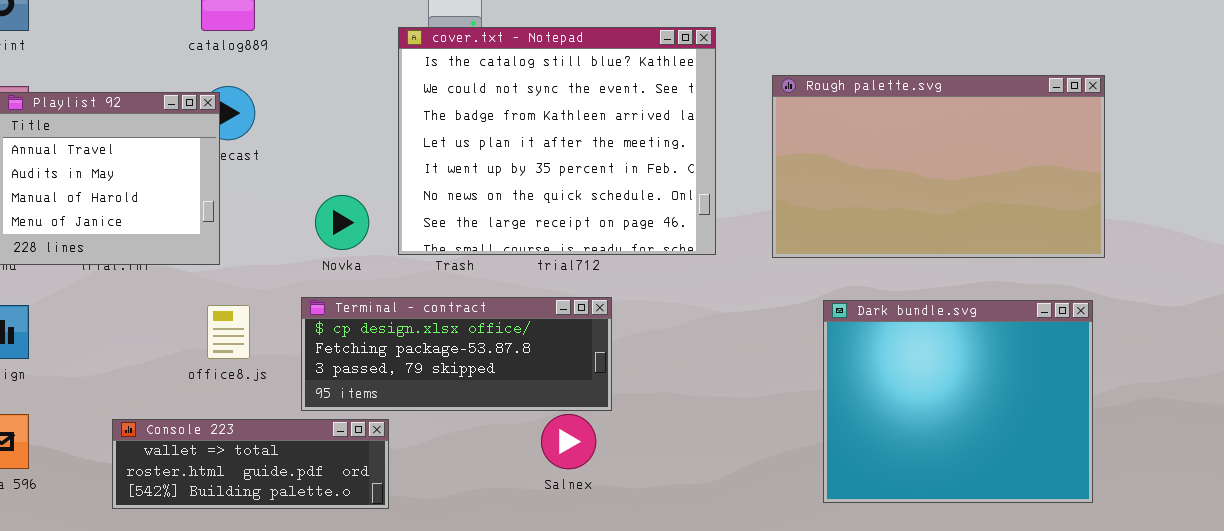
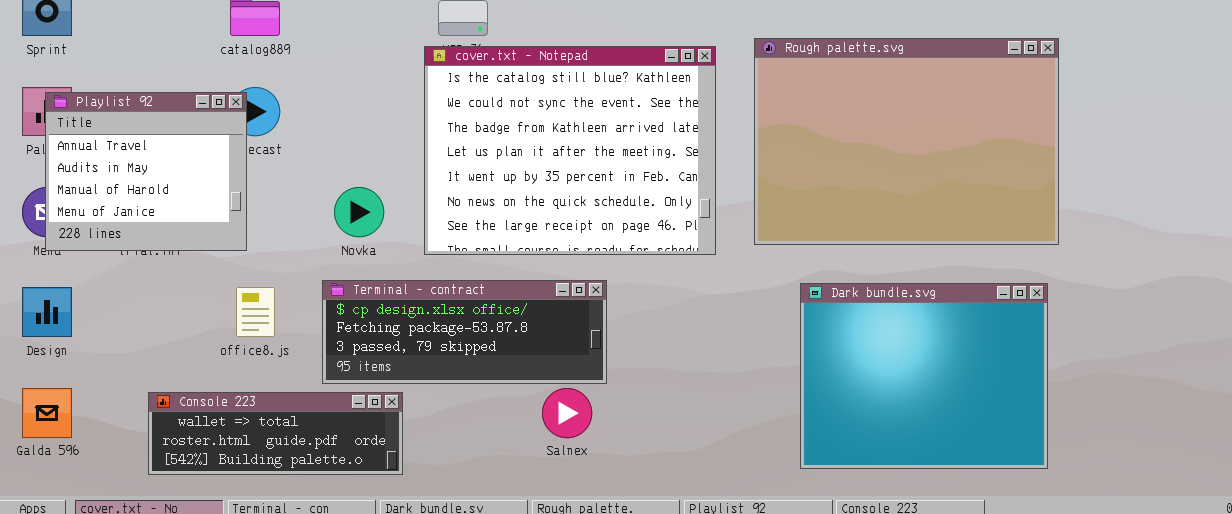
cover.txt - Notepad: [398,27,716,255] -> [424,46,716,255], moved
Rough palette.svg: [772,75,1105,258] -> [754,38,1059,245], resized

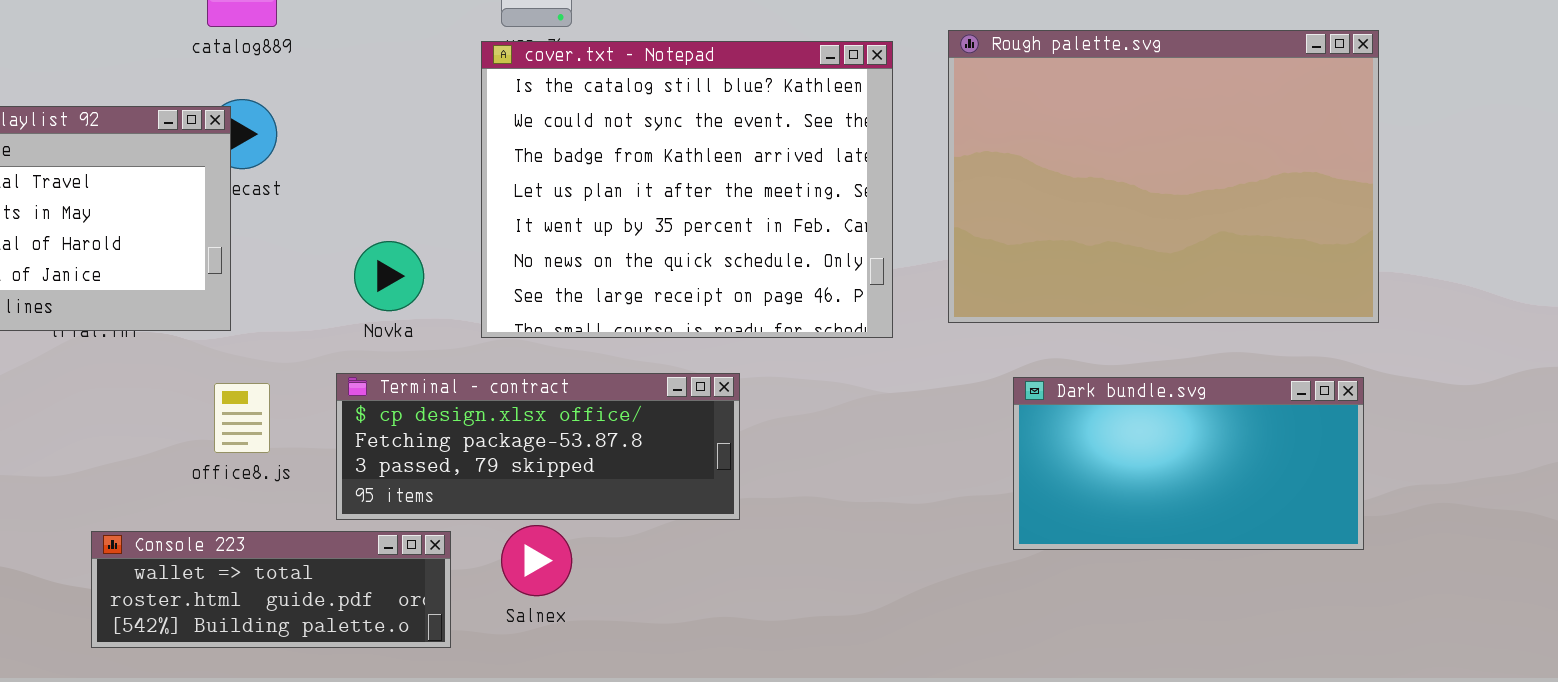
Dark bundle.svg: [800,283,1048,469] -> [1013,377,1364,550], resized
Salnex: [542,388,592,438] -> [501,525,572,596], moved

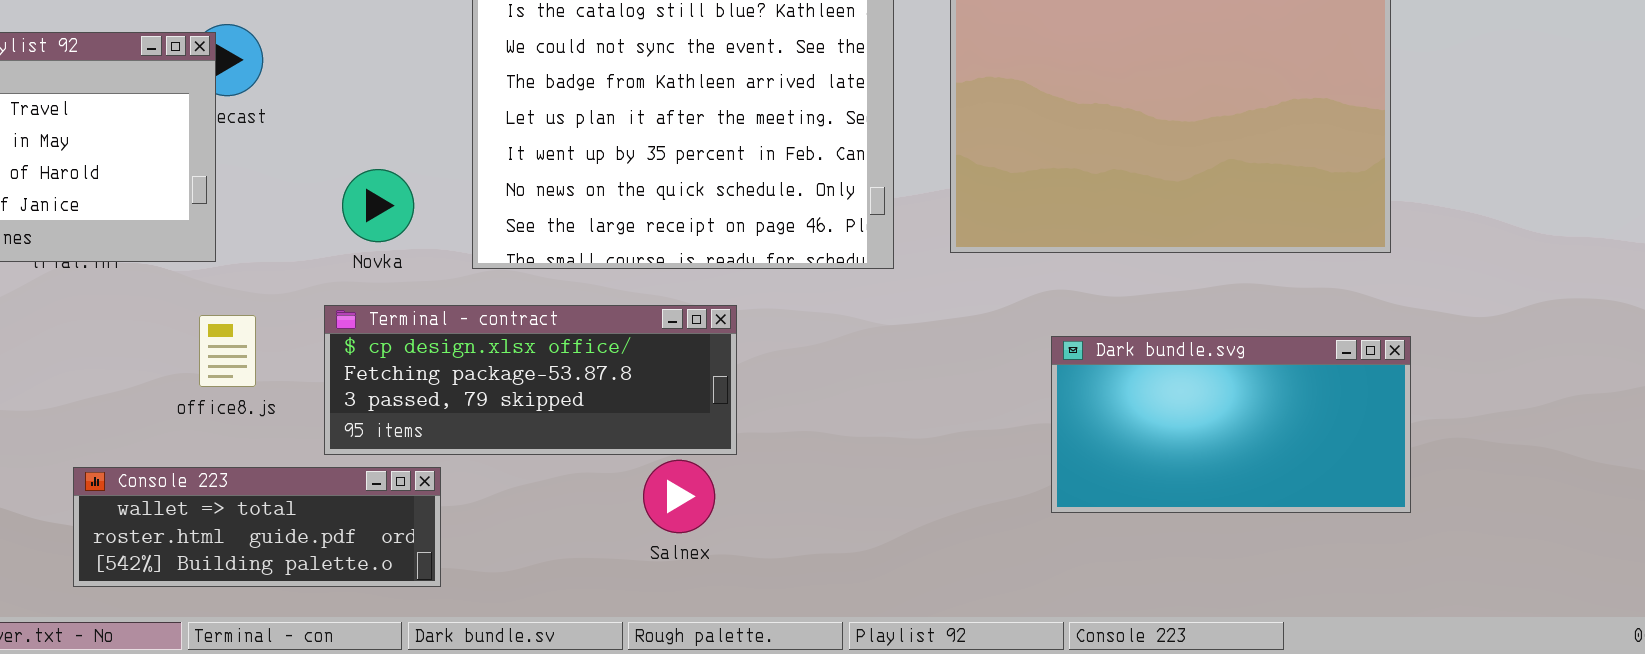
Dark bundle.svg: [1013,377,1364,550] -> [1051,336,1411,513], moved
Salnex: [501,525,572,596] -> [643,460,715,533], moved

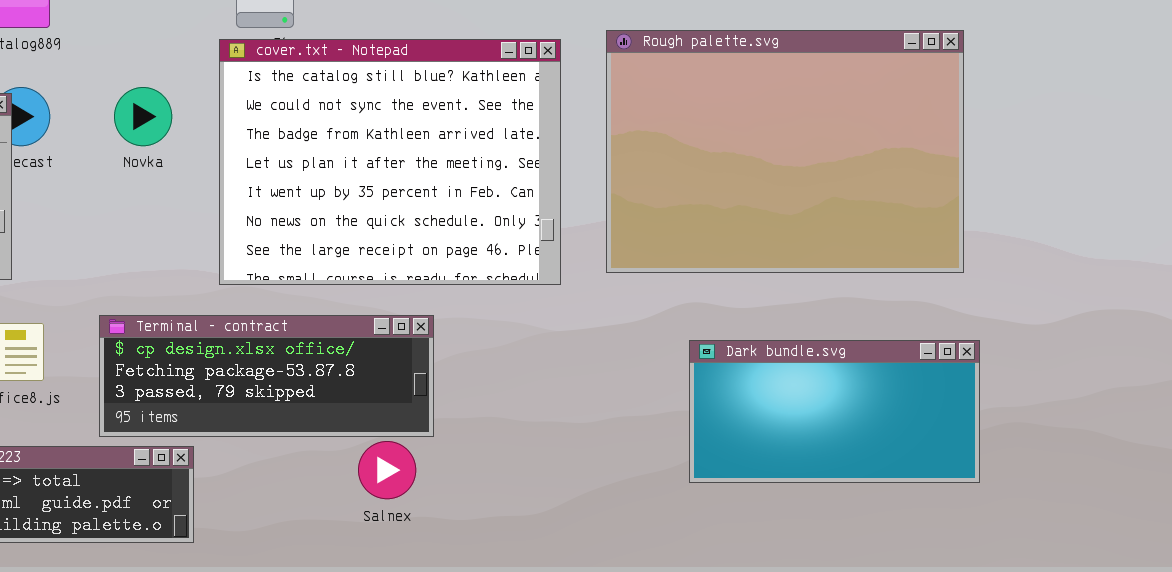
Novka: [342,169,414,242] -> [114,87,172,146], moved

